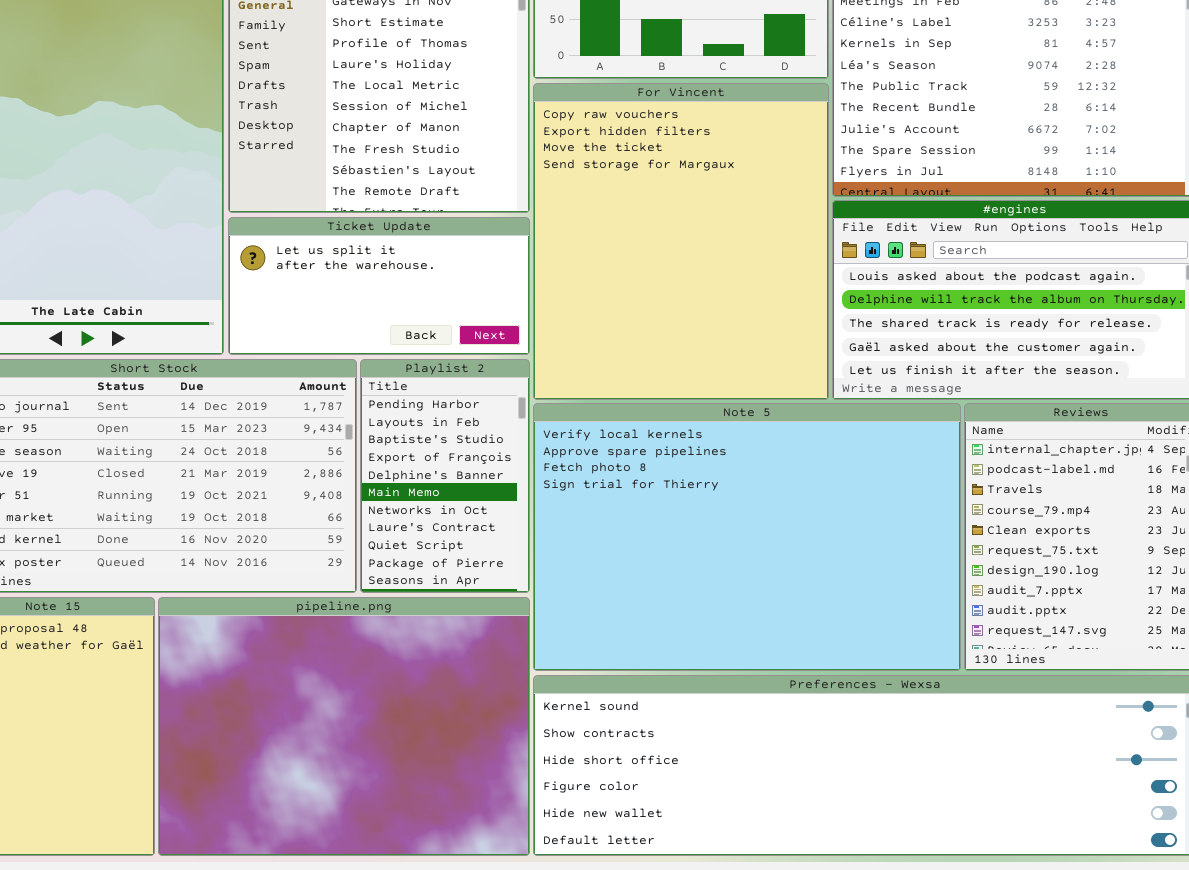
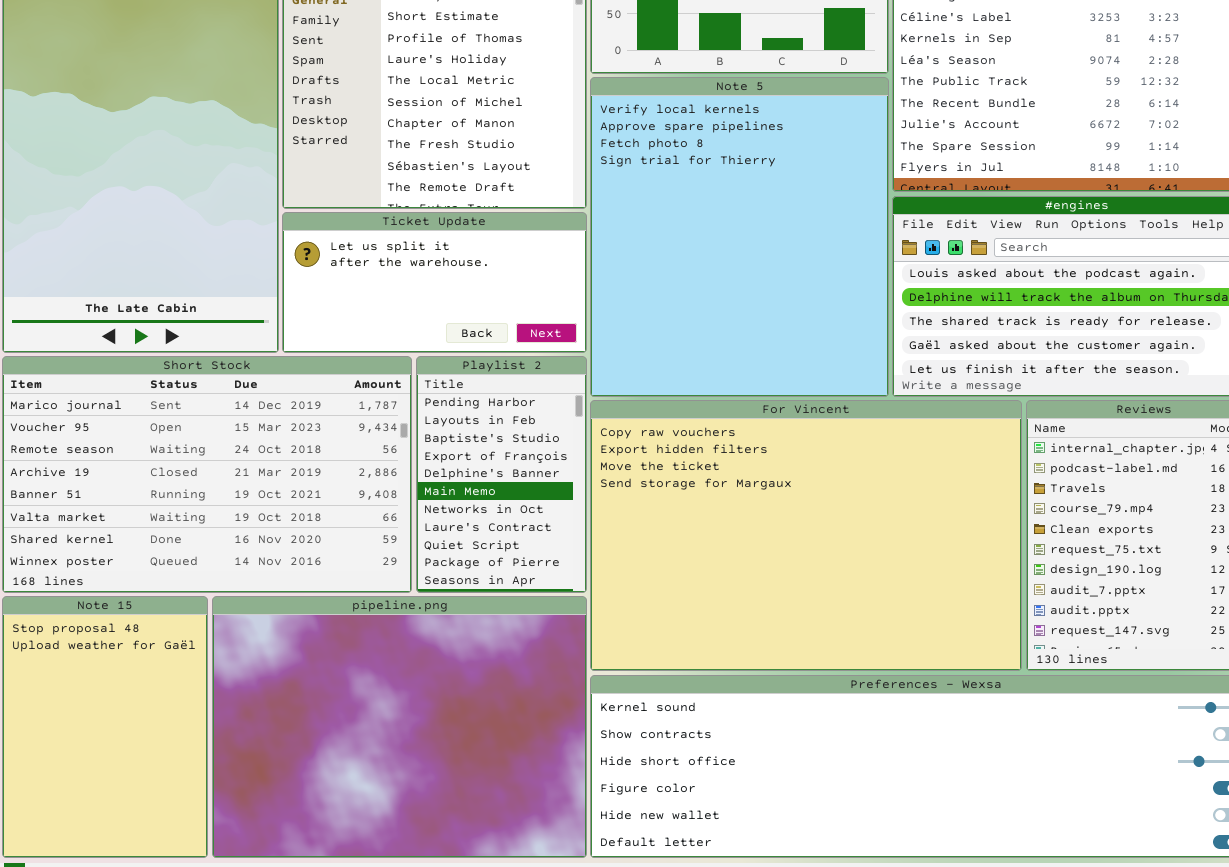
For Vincent: [533,83,829,400] -> [590,400,1022,671], moved, resized
Note 5: [533,403,961,671] -> [590,77,889,397], moved, resized

